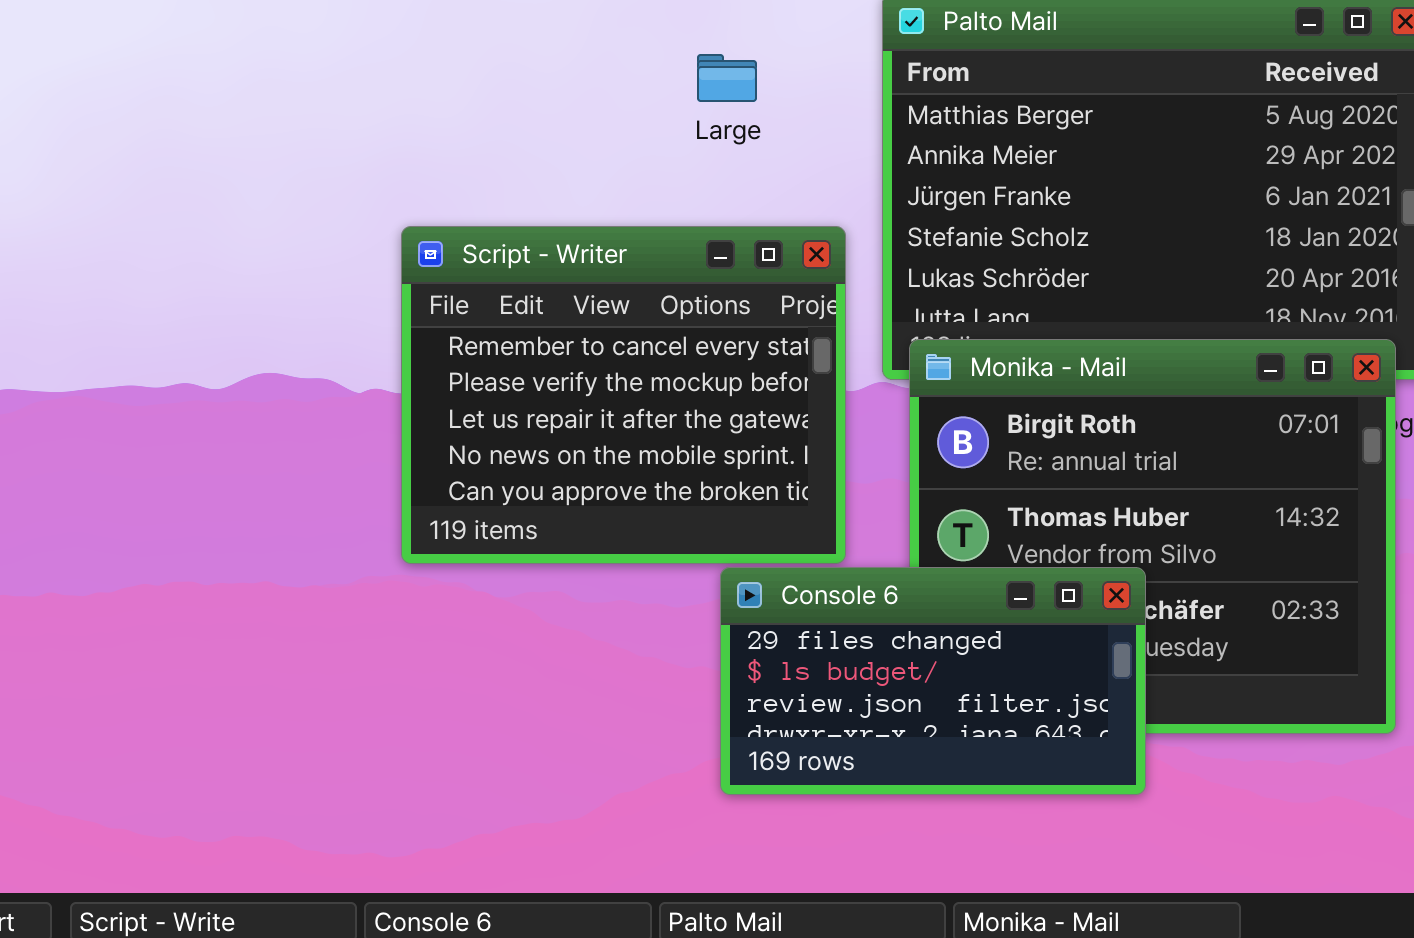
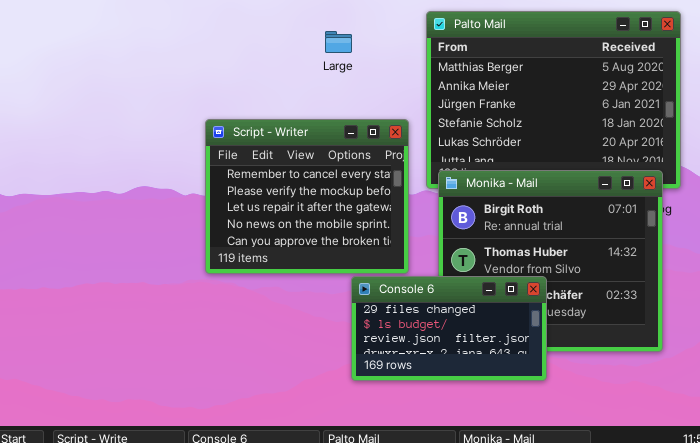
Large: [697,54,757,102] -> [325,31,352,53], moved

